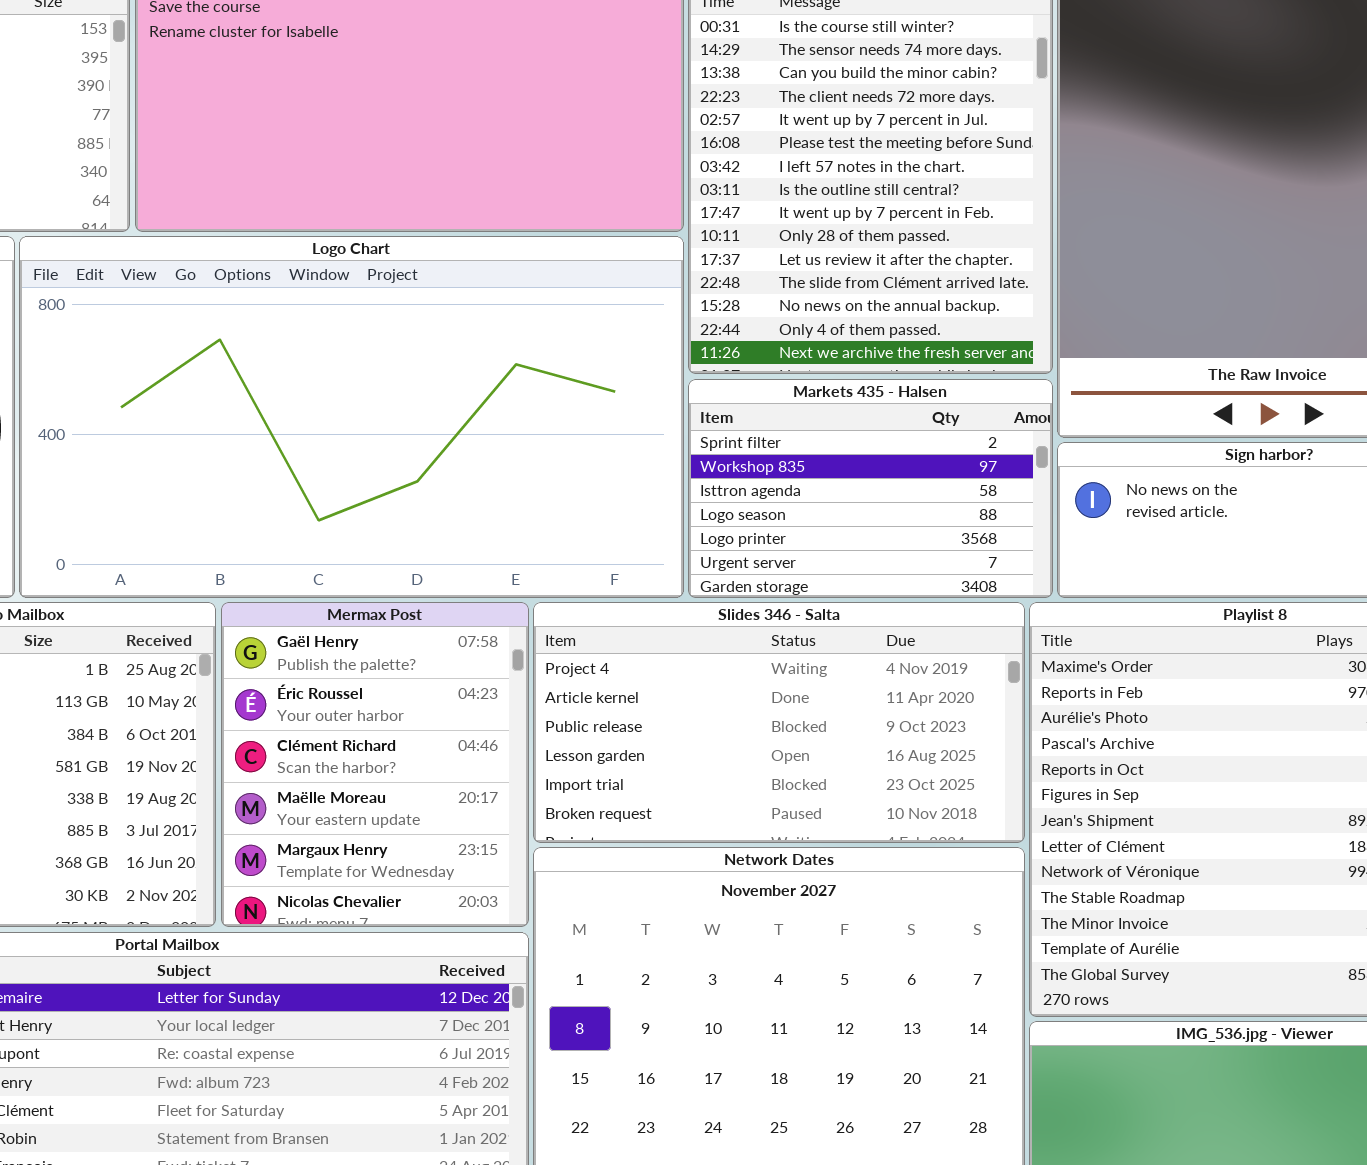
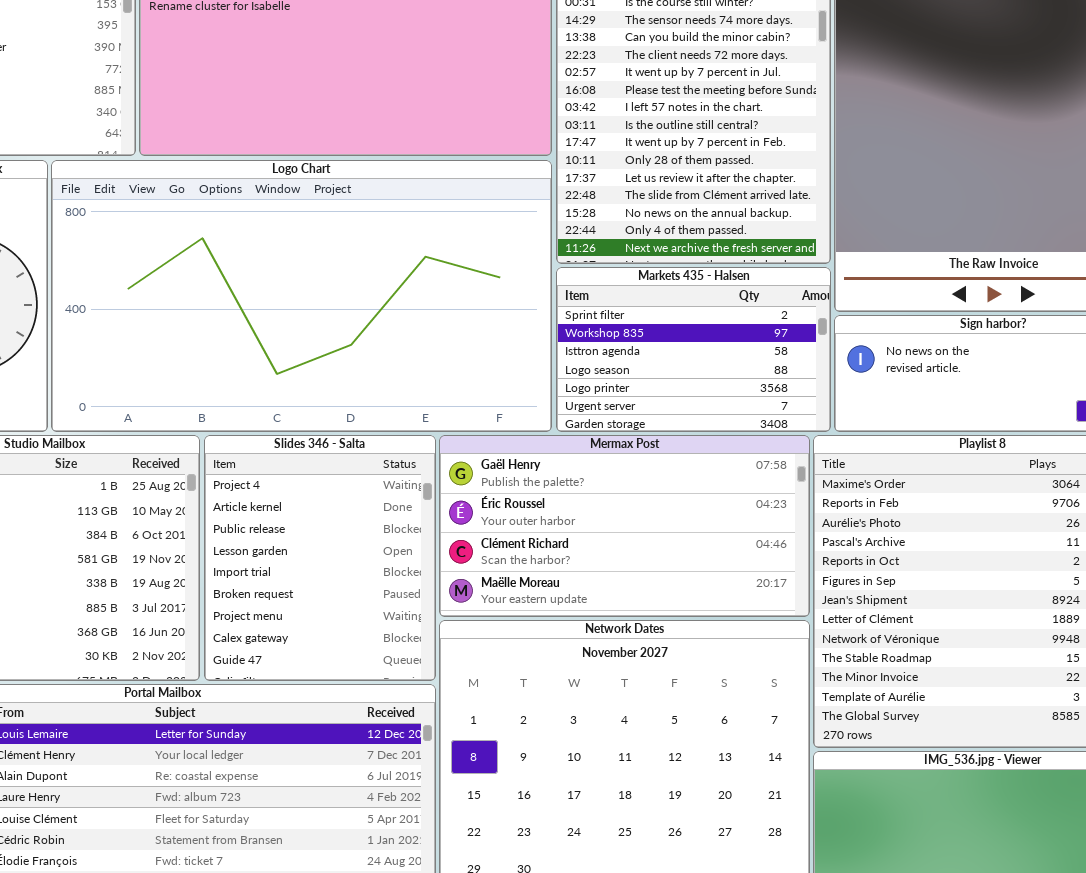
Mermax Post: [221,602,529,927] -> [439,435,810,617], moved, resized
Slides 346 - Salta: [533,602,1025,843] -> [204,435,436,681], moved, resized

